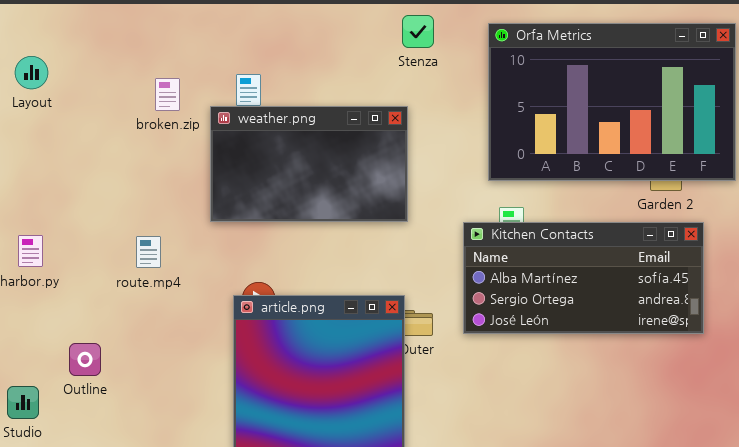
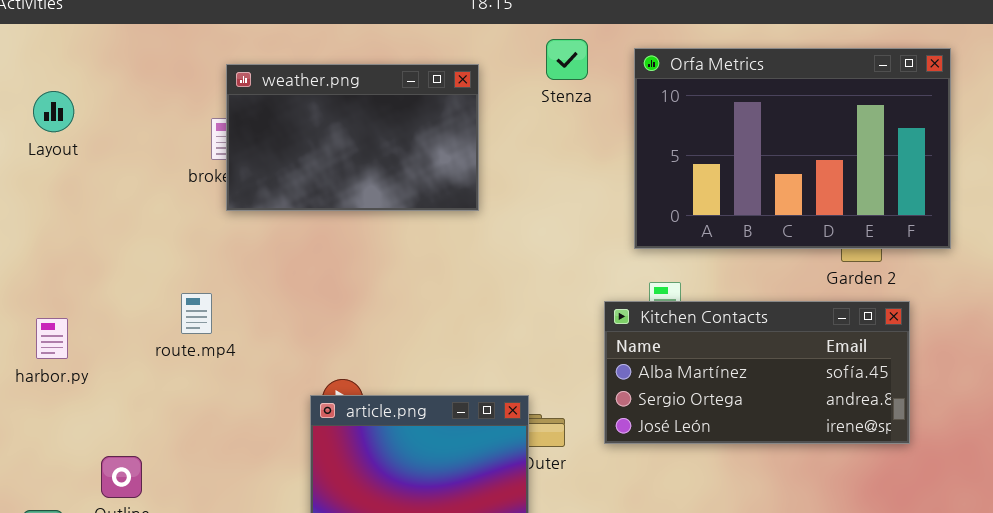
Stenza: [402,15,434,48] -> [546,39,588,80], moved
weather.png: [210,106,408,222] -> [226,64,479,211], moved
route.mp4: [136,236,161,268] -> [181,293,212,334], moved

